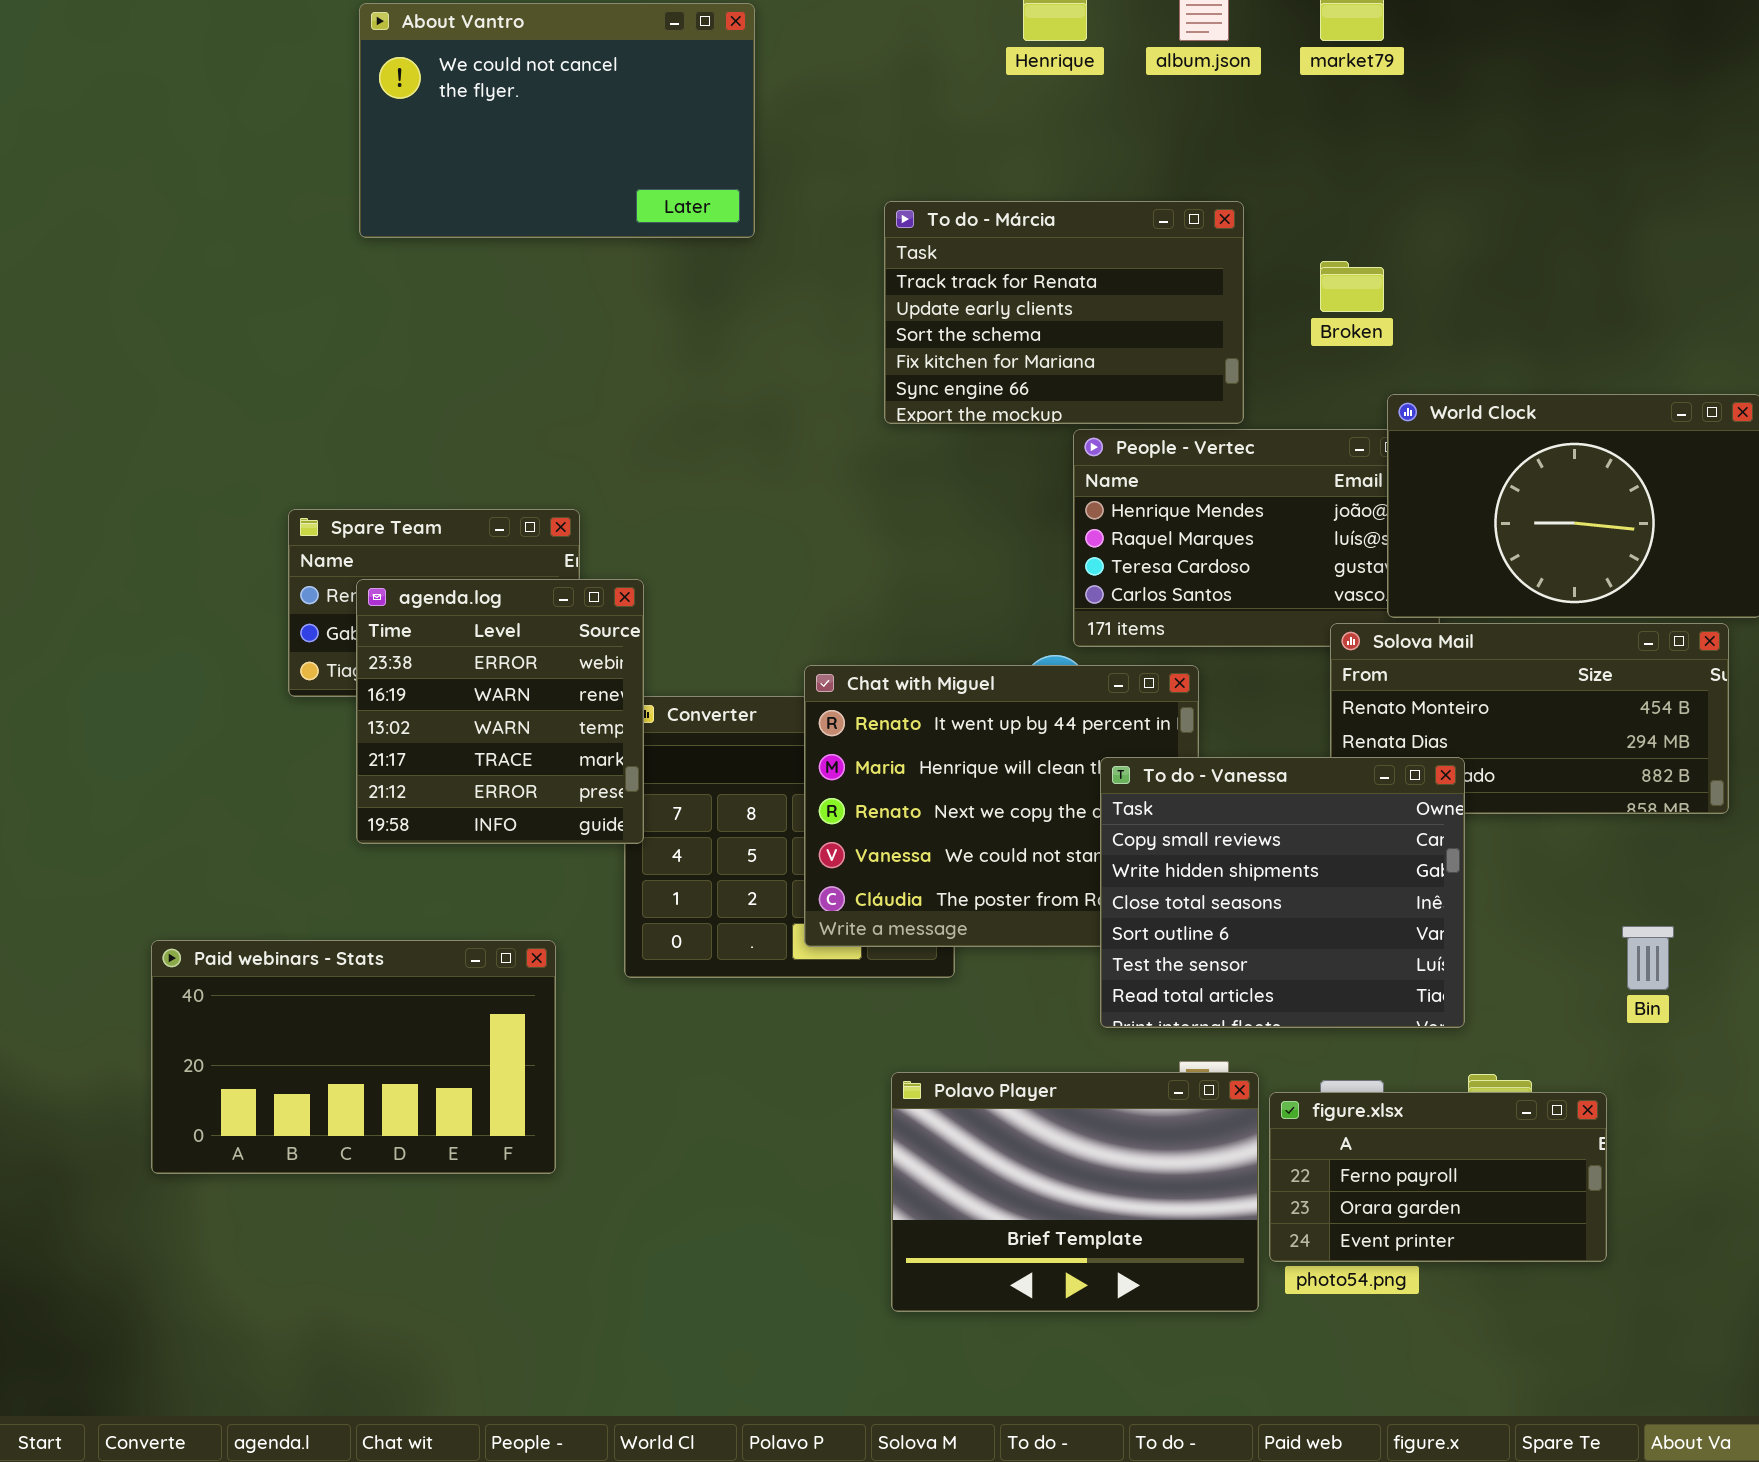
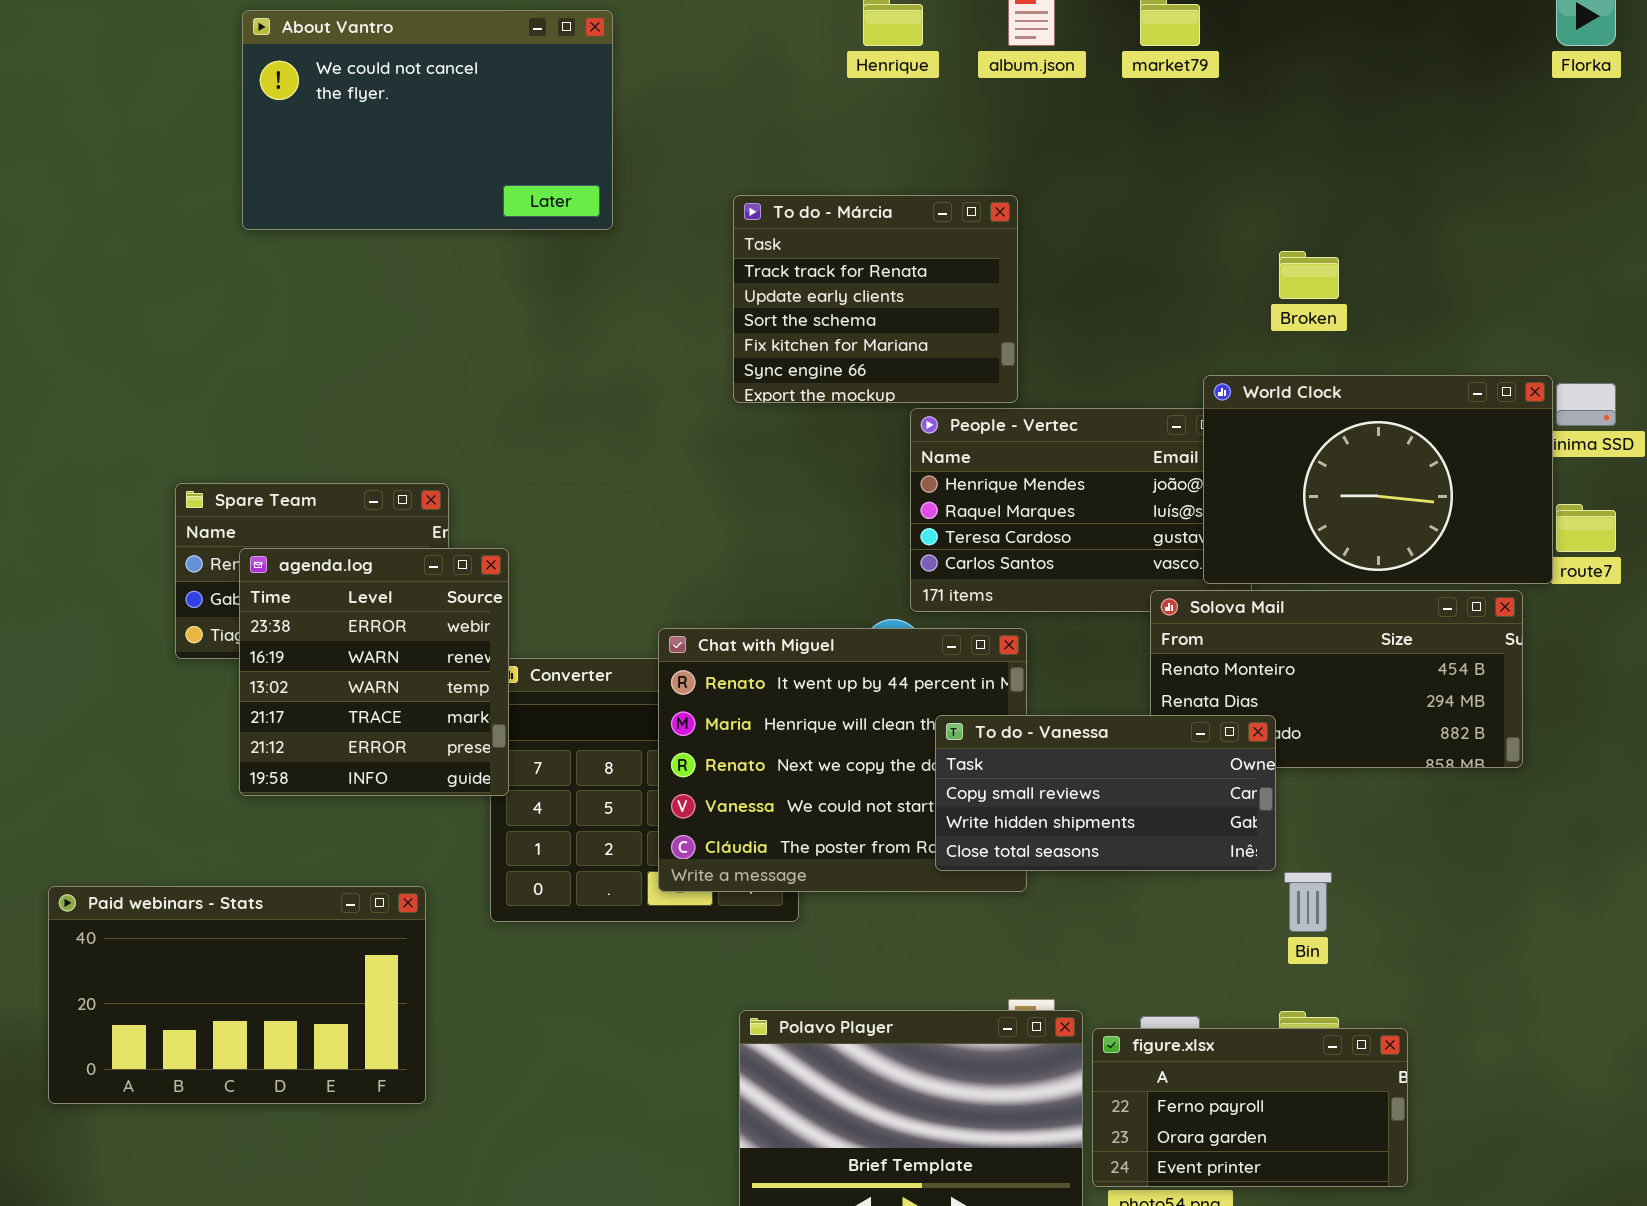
To do - Márcia: [884,201,1244,424] -> [733,195,1018,403], resized
Broken: [1320,261,1384,312] -> [1279,251,1339,299], moved
To do - Vanessa: [1100,757,1465,1028] -> [935,715,1276,871], resized
Bin: [1622,926,1674,990] -> [1284,872,1332,932], moved

